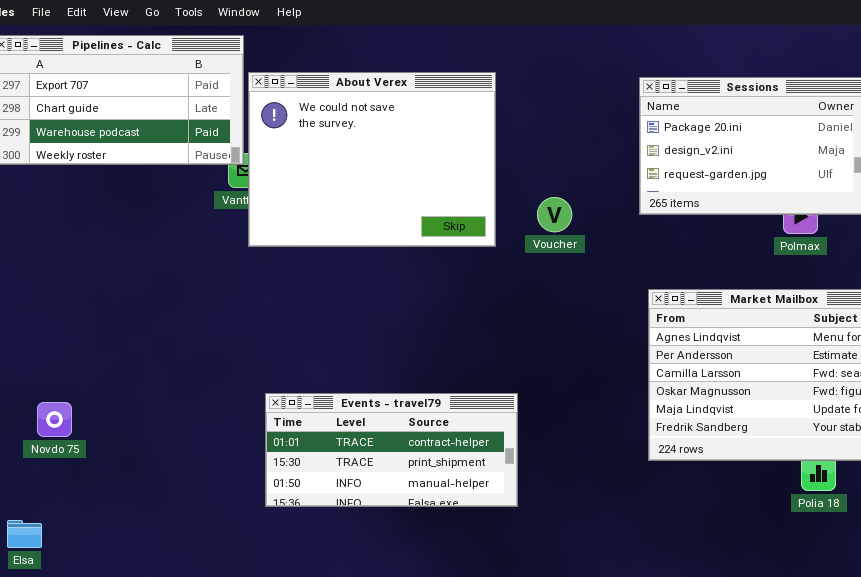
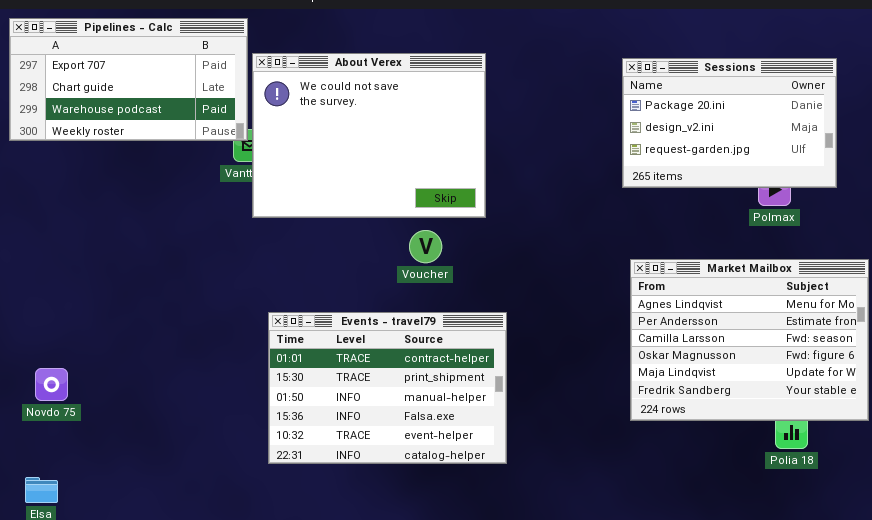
Voucher: [537,197,572,232] -> [409,230,442,263], moved
Events - travel79: [265,393,518,507] -> [268,312,507,464], resized
Novdo 75: [37,402,72,437] -> [35,368,68,401], moved

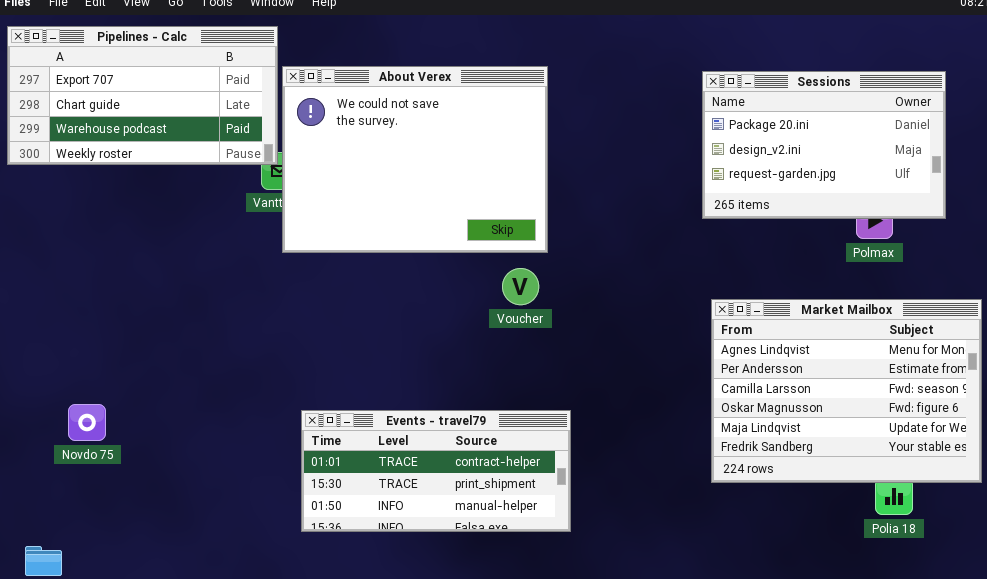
Voucher: [409,230,442,263] -> [502,268,539,305], moved
Events - travel79: [268,312,507,464] -> [301,410,571,532], resized
Novdo 75: [35,368,68,401] -> [68,404,106,441], moved

